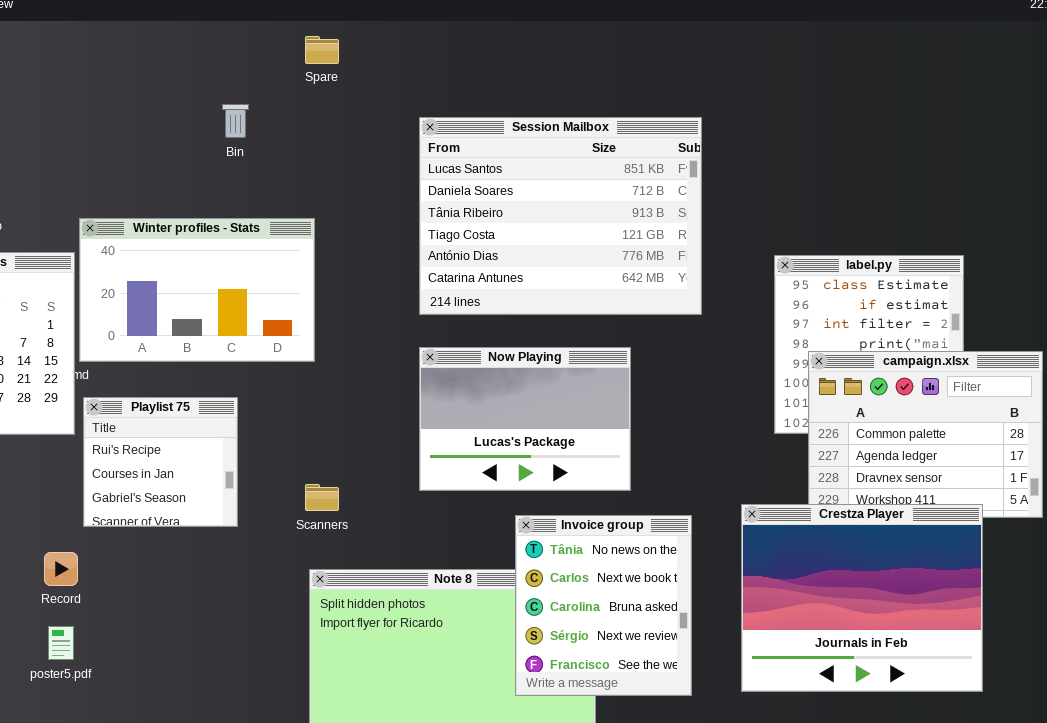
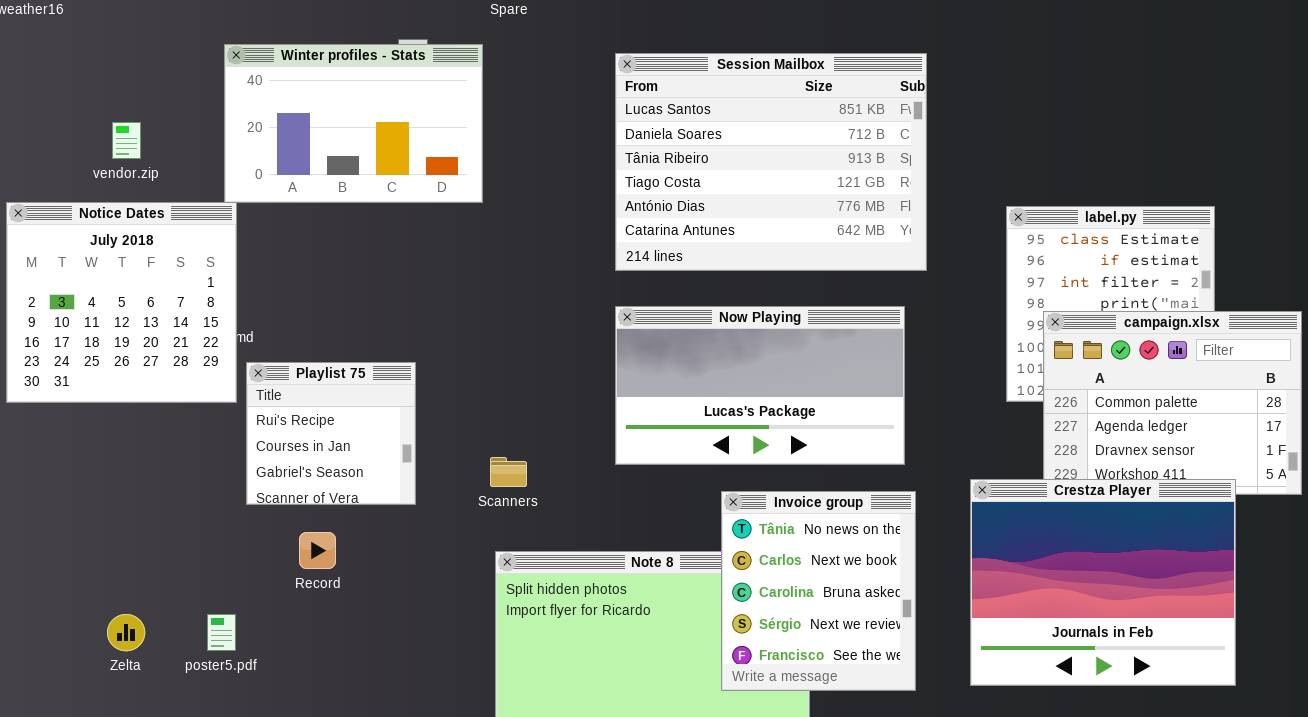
Winter profiles - Stats: [79,218,315,362] -> [224,44,483,203], moved
Now Playing: [419,347,631,491] -> [615,306,905,465], resized
Record: [44,552,78,586] -> [299,532,336,569], moved

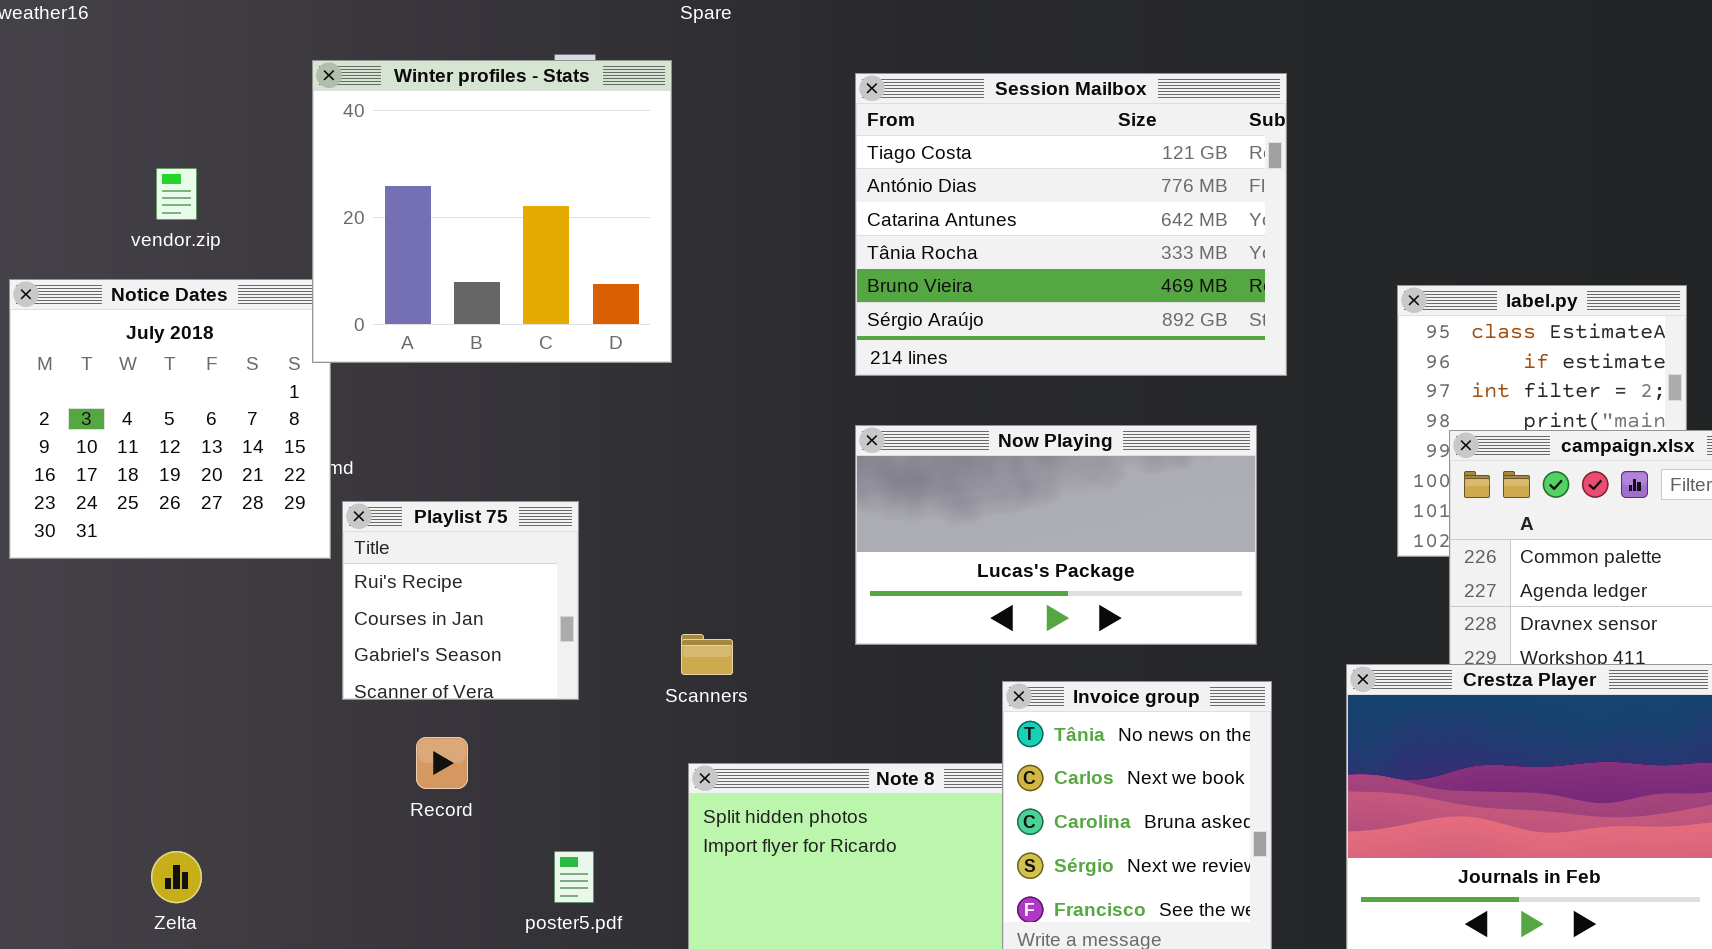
Winter profiles - Stats: [224,44,483,203] -> [312,60,672,363], resized
Session Mailbox: [615,53,927,271] -> [855,73,1287,376], scrolled down 3 rows
poster5.pdf: [207,614,236,651] -> [554,851,594,903], moved

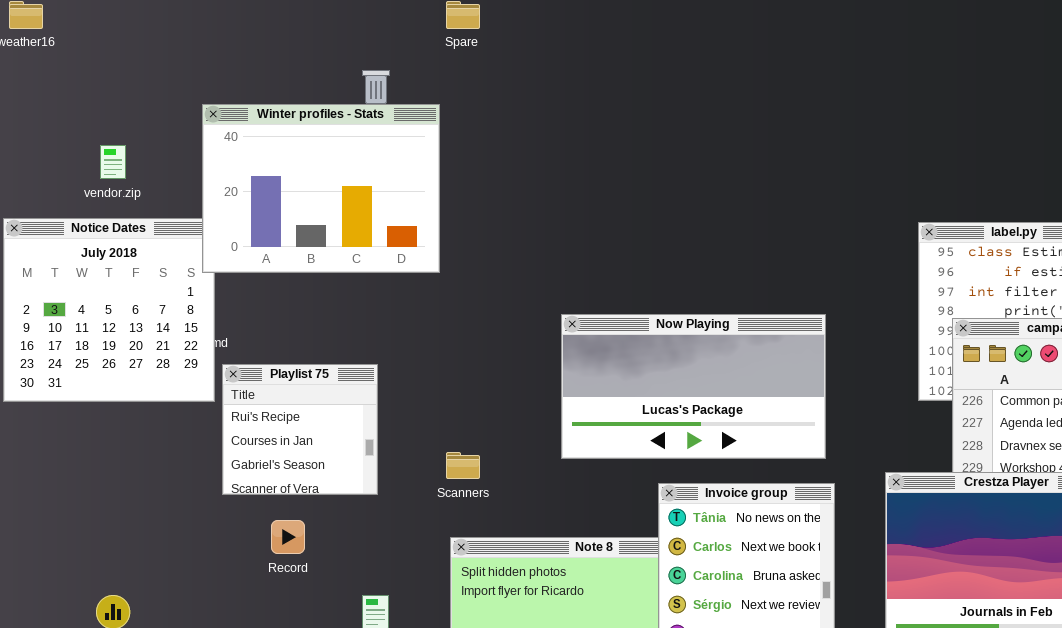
Winter profiles - Stats: [312,60,672,363] -> [202,104,440,273], resized
Session Mailbox: [855,73,1287,376] -> none, closed

